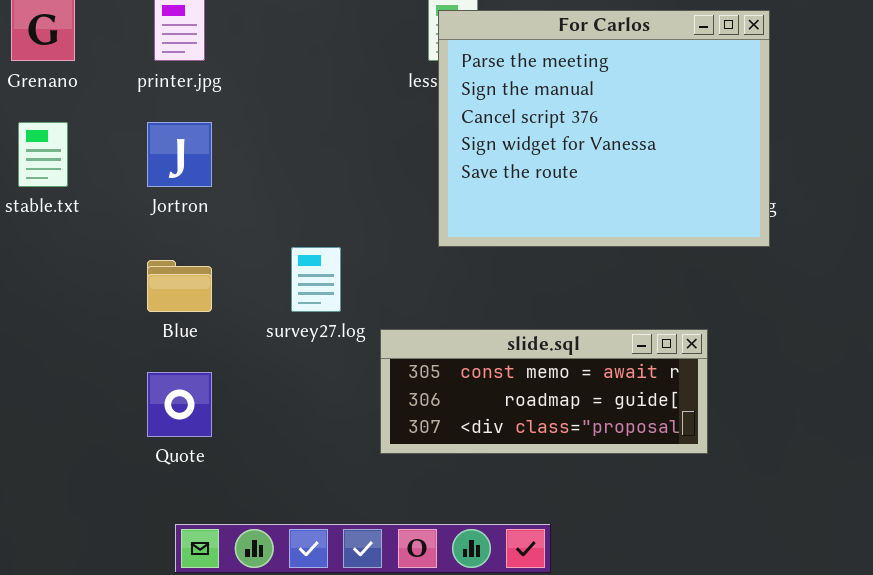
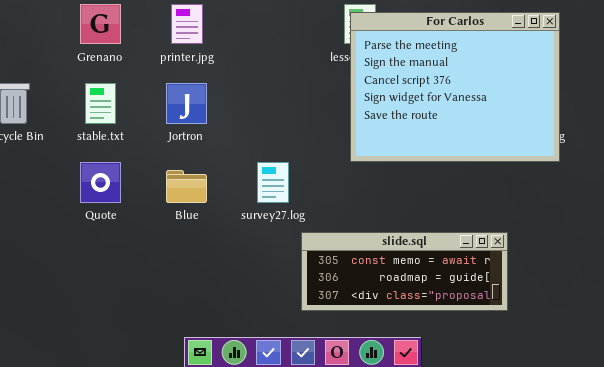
slide.sql: [380,329,708,454] -> [301,232,508,311], moved
Quote: [147,372,212,437] -> [80,162,121,203], moved

